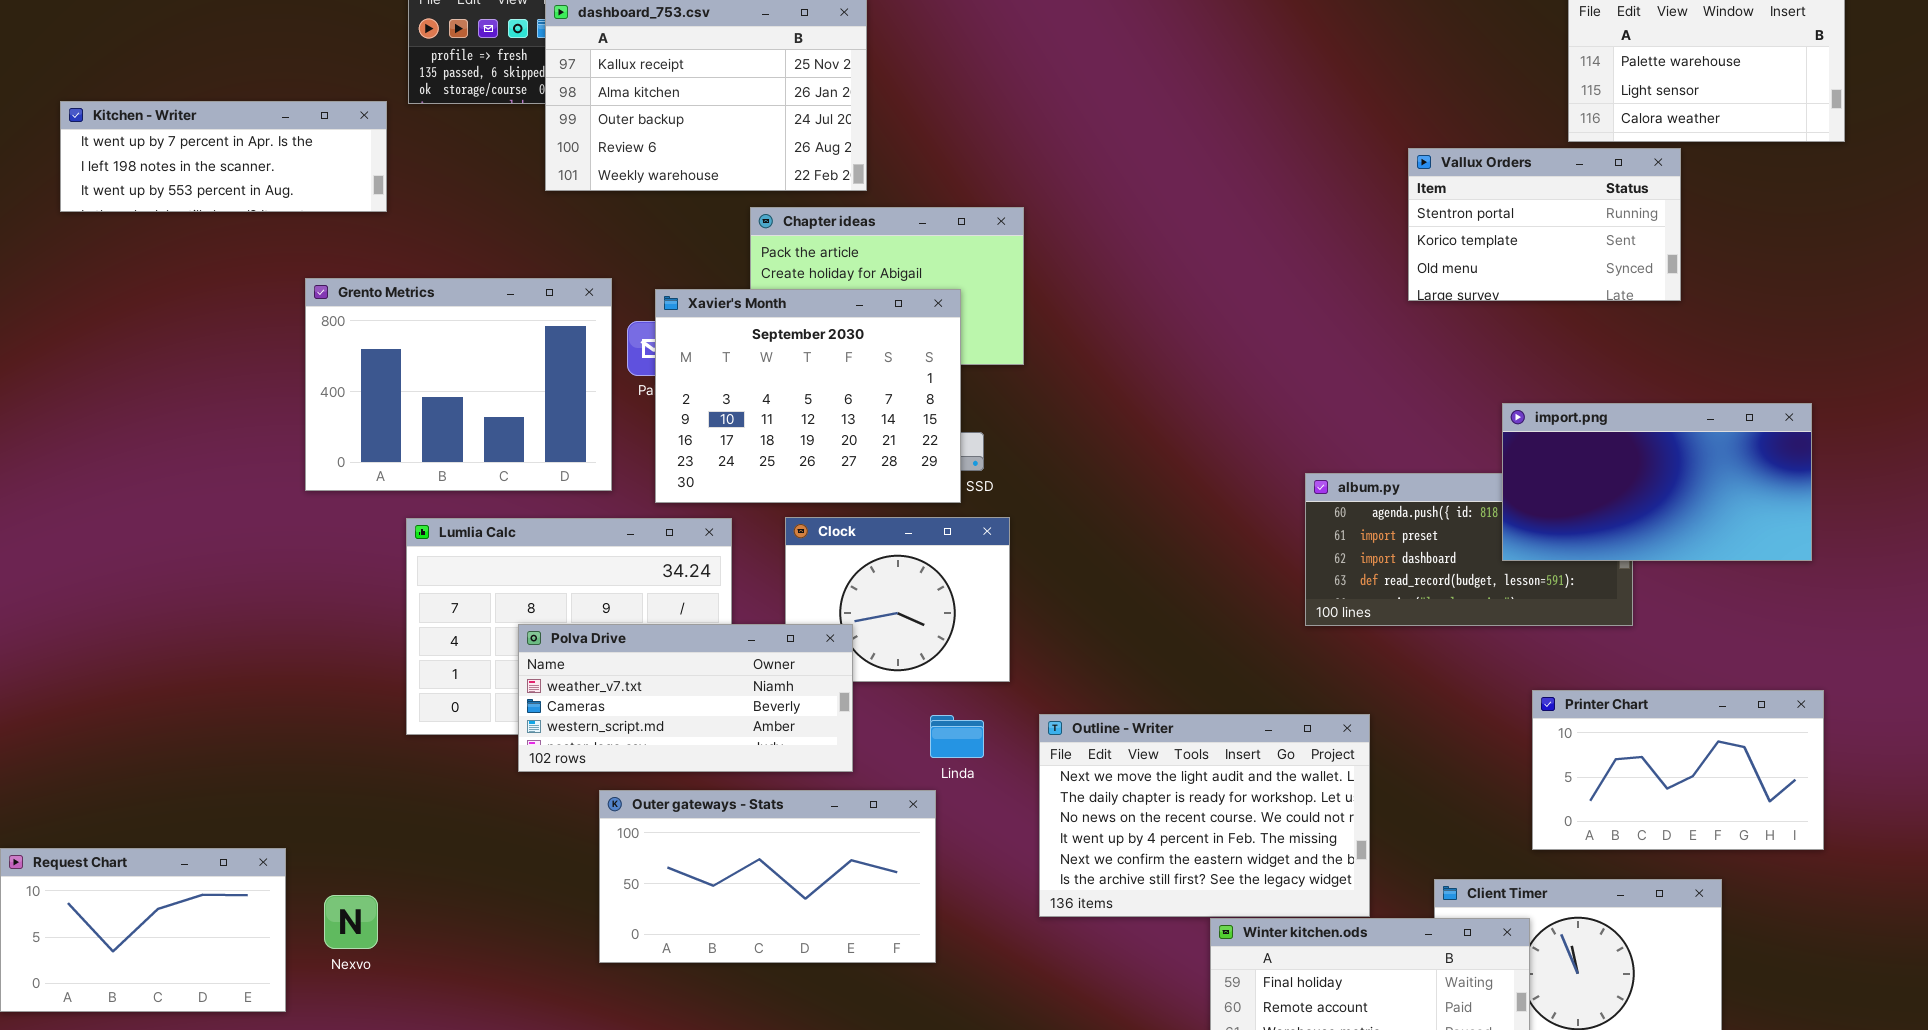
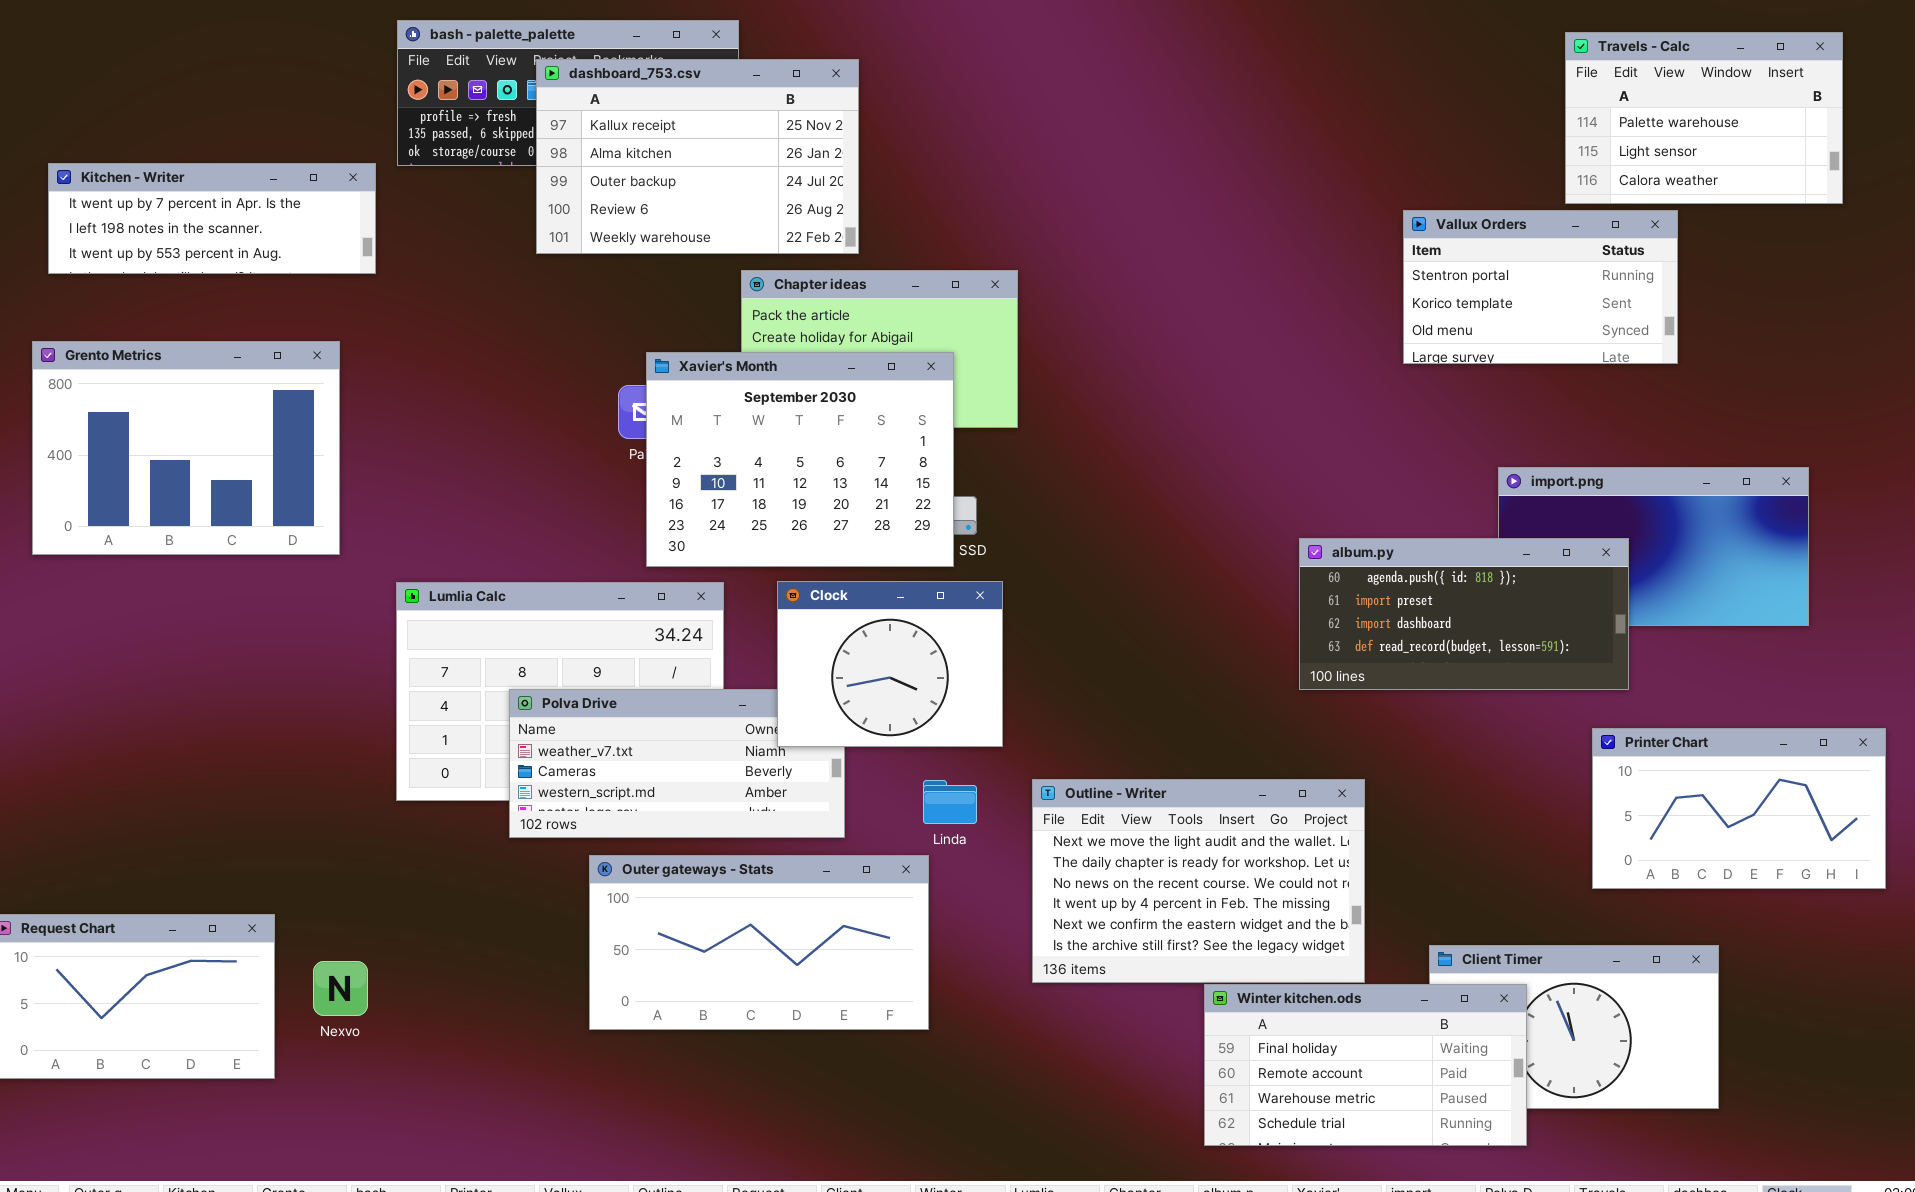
Grento Metrics: [305,278,612,491] -> [32,341,340,555], moved
album.py: [1305,473,1633,626] -> [1299,538,1629,690], raised
Clock: [785,517,1010,682] -> [777,581,1003,747], raised
Printer Chart: [1532,690,1824,850] -> [1592,728,1886,889], moved

